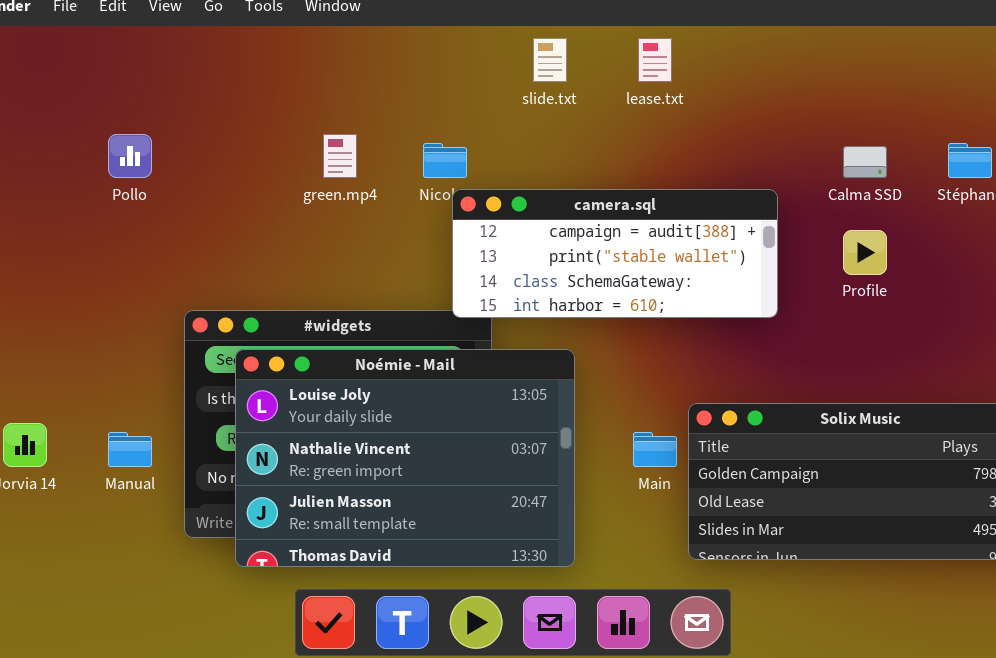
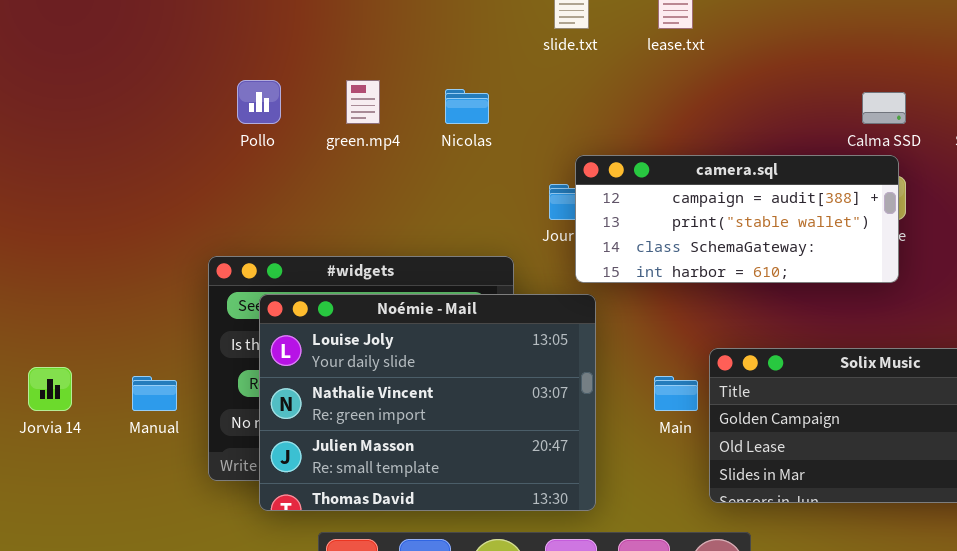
Pollo: [108,134,152,178] -> [237,80,281,124], moved
camera.sql: [452,189,778,318] -> [575,155,899,283], moved

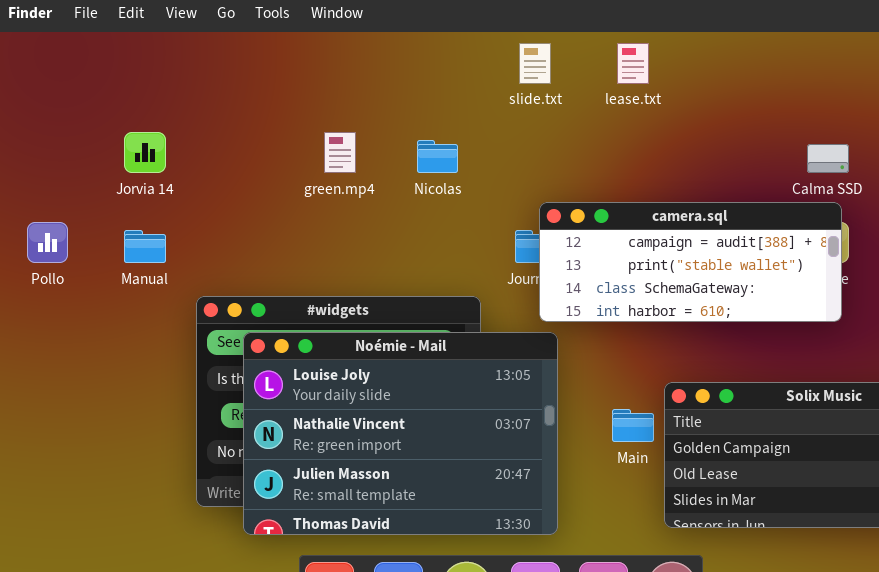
Pollo: [237,80,281,124] -> [27,222,68,263], moved
Jorvia 14: [28,367,72,411] -> [124,132,166,173], moved
Manual: [132,376,177,411] -> [124,230,166,263], moved

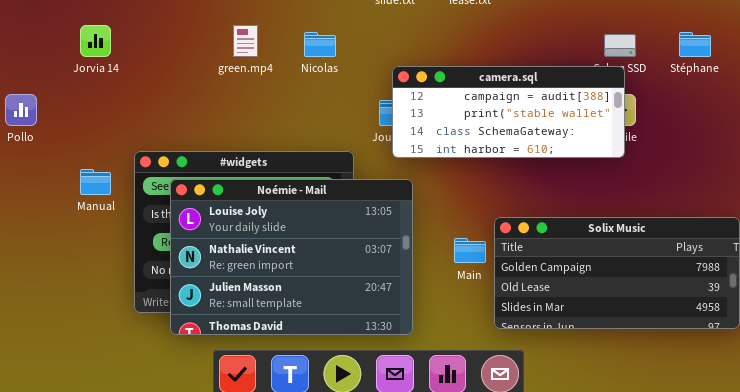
camera.sql: [539,202,842,322] -> [392,66,625,158], moved
Manual: [124,230,166,263] -> [80,169,111,195], moved

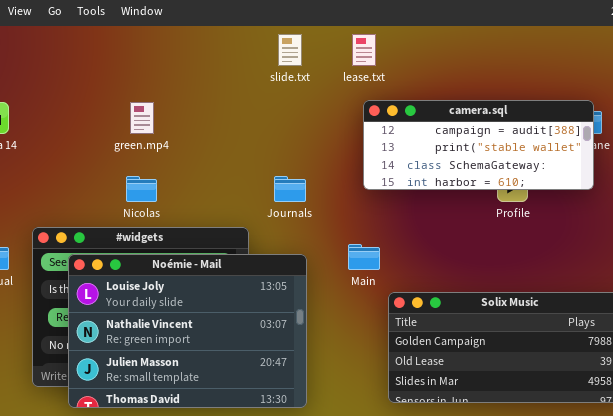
Nicolas: [304,32,336,57] -> [126,176,157,202], moved
camera.sql: [392,66,625,158] -> [363,100,594,190], moved
Main: [454,238,486,263] -> [348,244,380,270], moved

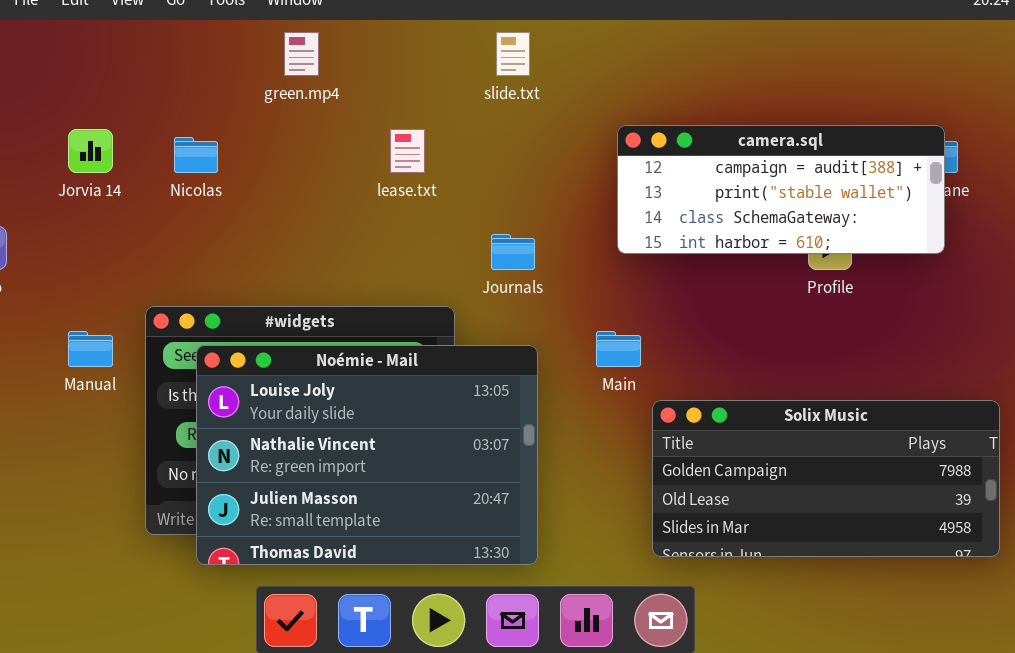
lease.txt: [352,34,376,66] -> [390,129,425,173], moved
green.mp4: [130,102,154,134] -> [284,32,319,76], moved
Nicolas: [126,176,157,202] -> [174,137,218,173], moved

